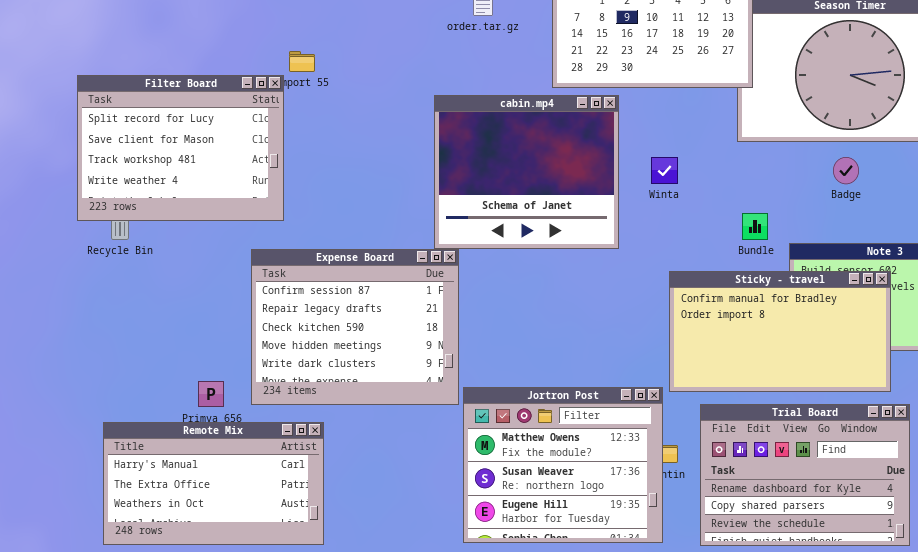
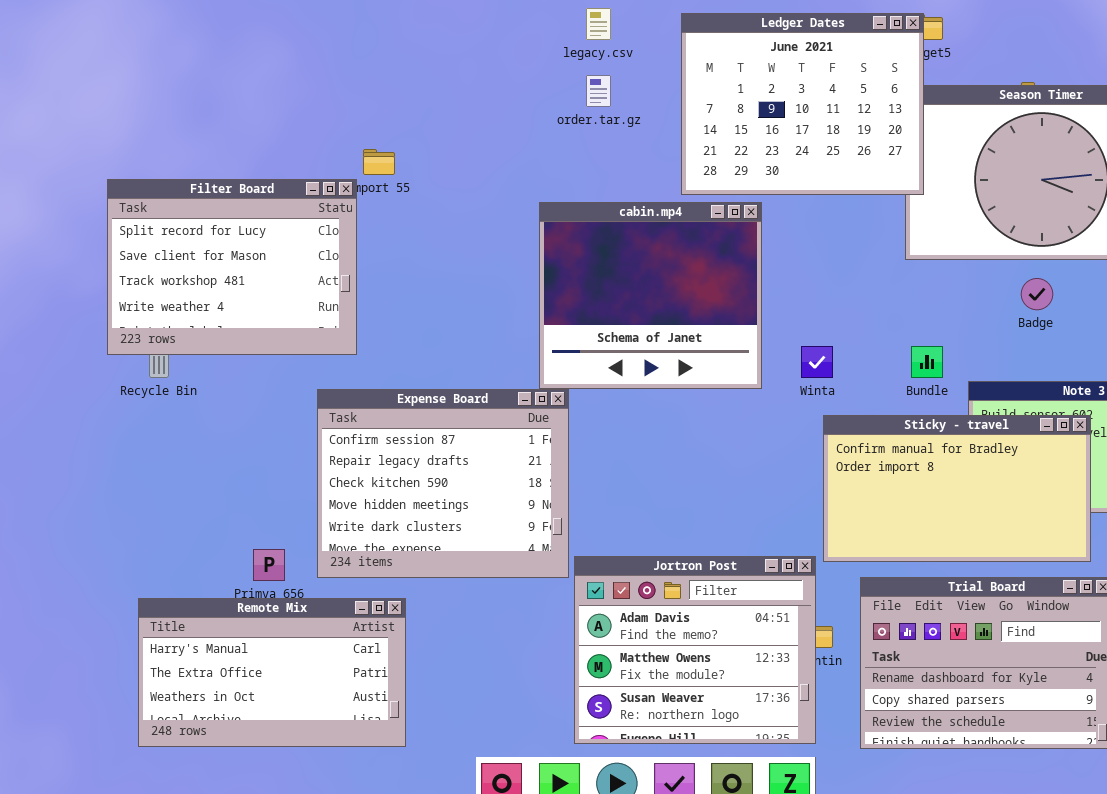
Winta: [651,157,678,184] -> [801,346,833,378], moved
Jortron Post: [463,387,663,543] -> [574,556,816,744], scrolled up 1 row

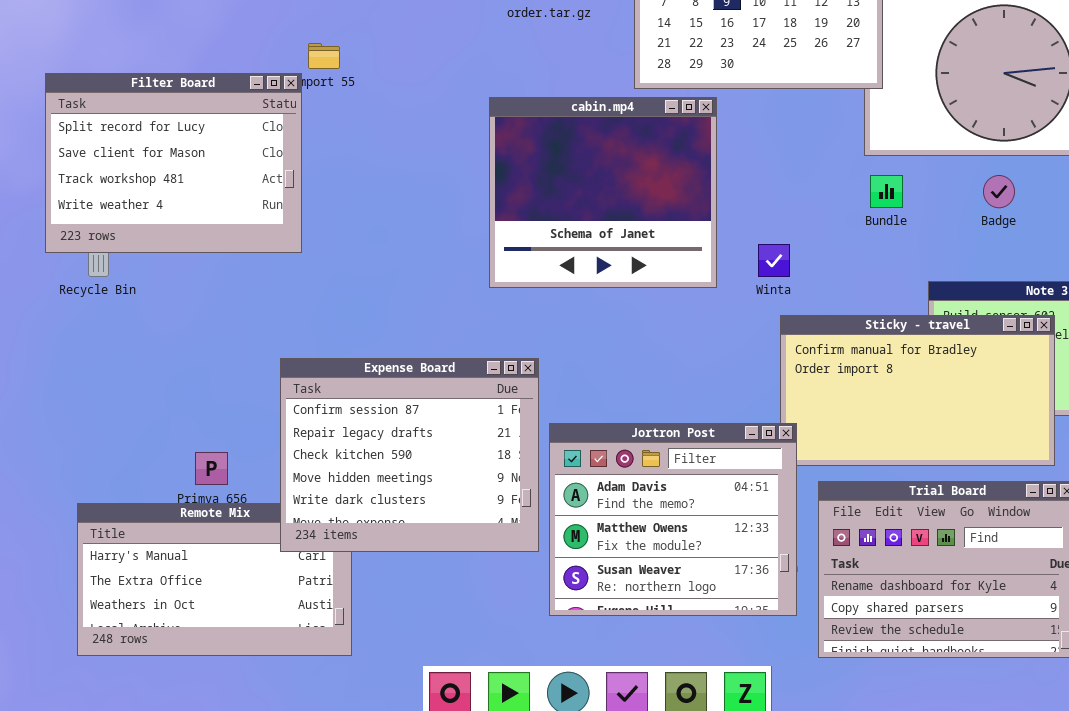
Bundle: [911,346,943,378] -> [870,175,903,208], moved
Expense Board: [317,389,569,578] -> [280,358,539,552], moved
Jortron Post: [574,556,816,744] -> [549,423,797,616], moved

